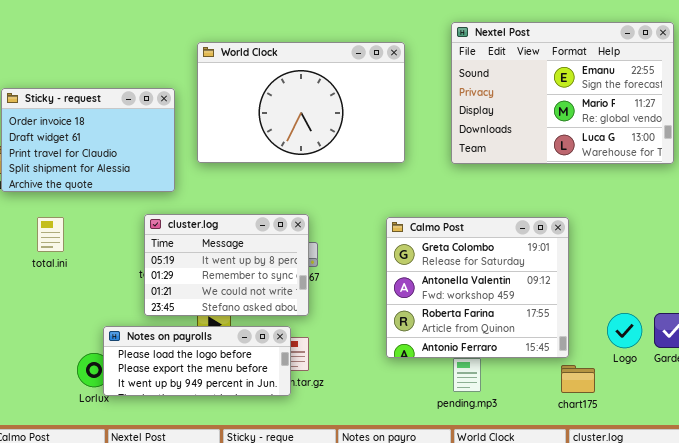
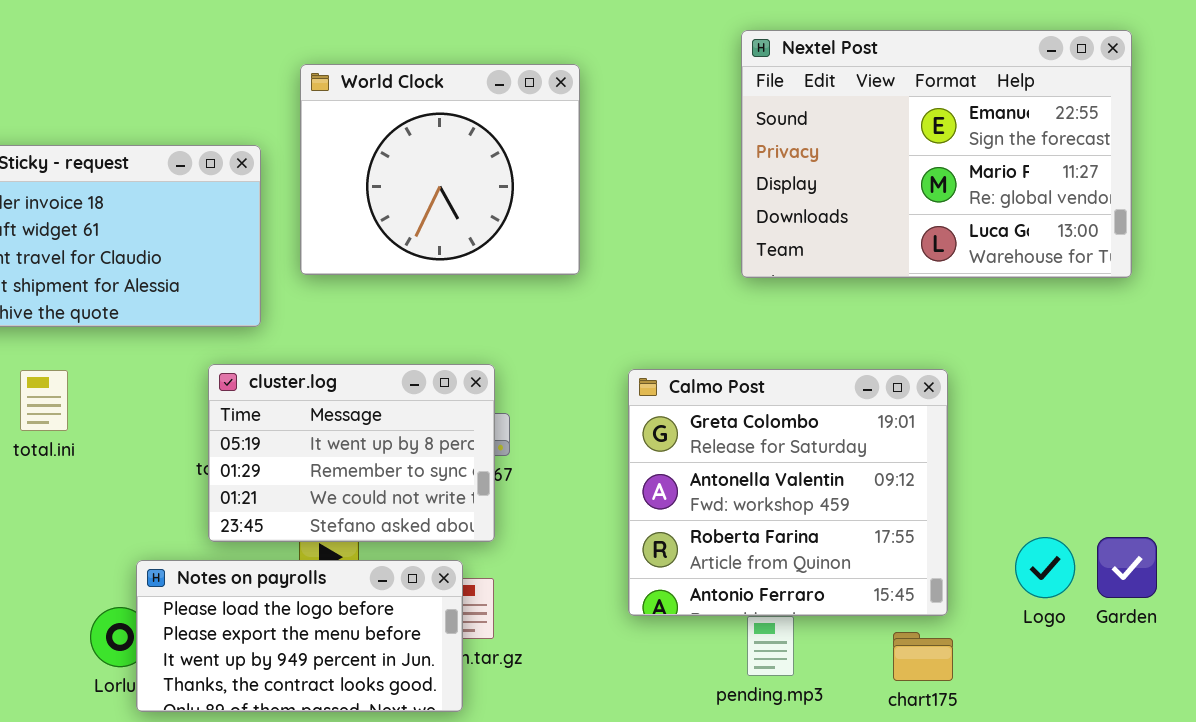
World Clock: [197,42,405,163] -> [300,64,580,275], resized
Notes on payrolls: [103,326,291,396] -> [136,560,463,712], resized
chart175: [561,365,595,393] -> [893,632,953,681], moved

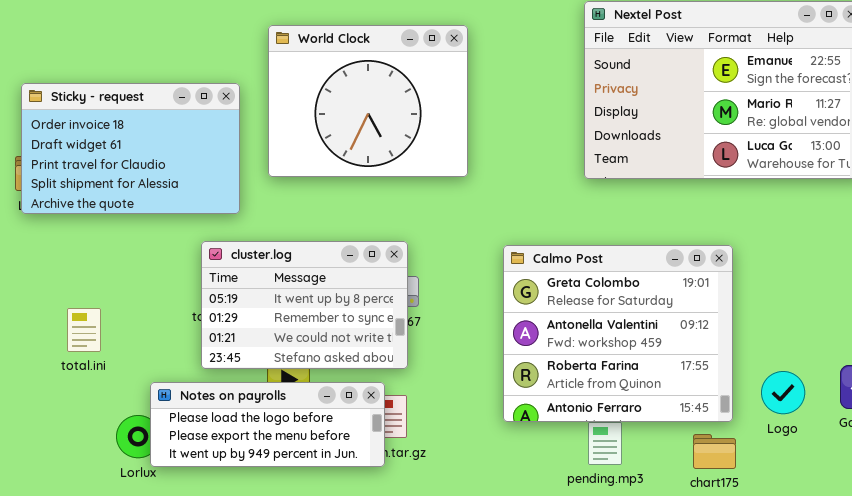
total.ini: [20,370,68,431] -> [67,308,101,352], moved
Logo: [1015,537,1075,598] -> [761,371,805,414], moved
Notes on payrolls: [136,560,463,712] -> [150,382,385,467], resized

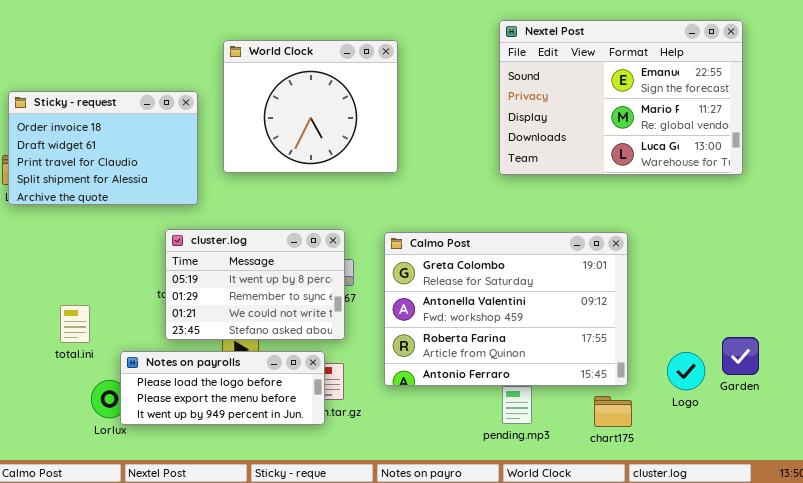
Calmo Post: [503,245,733,422] -> [384,232,628,386], resized
total.ini: [67,308,101,352] -> [60,305,90,343], moved
Logo: [761,371,805,414] -> [667,352,705,390], moved

